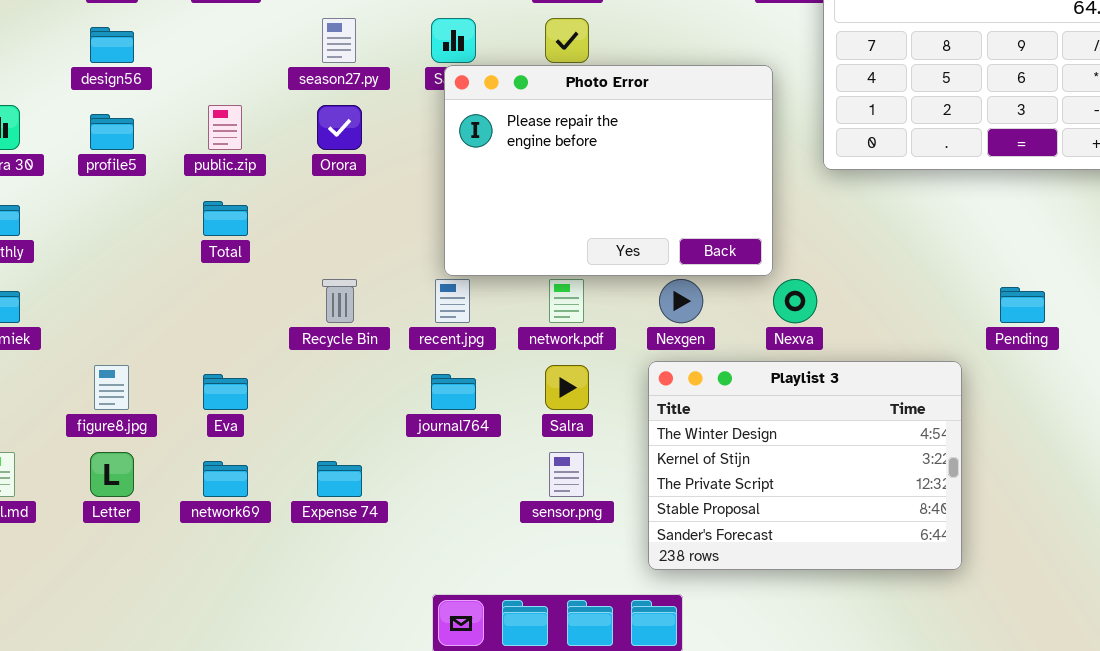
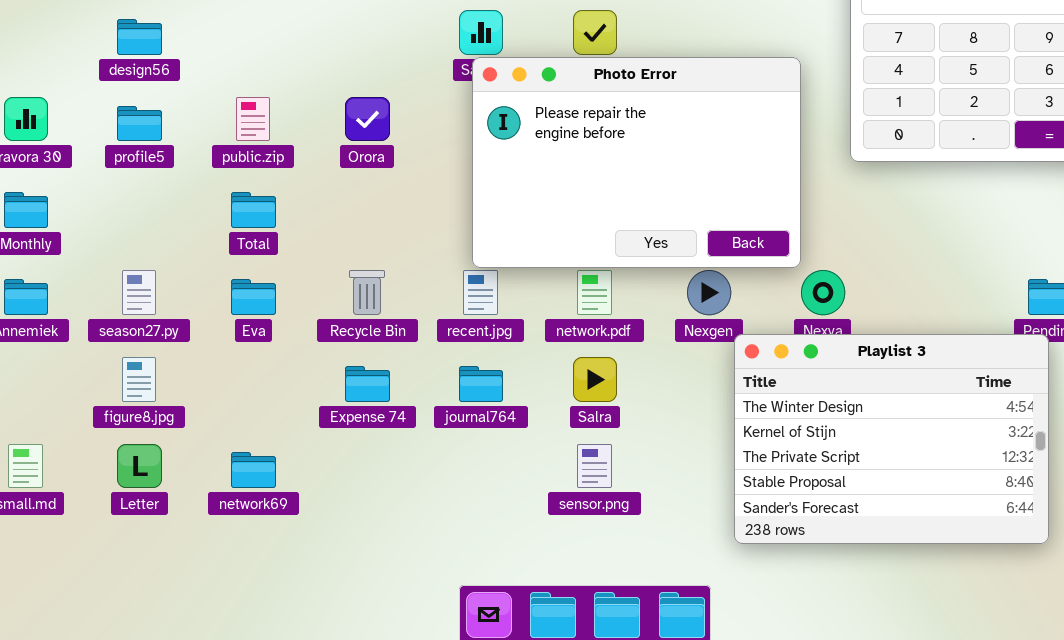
season27.py: [322,18,356,63] -> [122,270,156,315], moved
Playlist 3: [648,361,962,570] -> [734,334,1049,544], moved
Eva: [203,374,248,410] -> [231,279,276,315], moved
Expense 74: [317,461,362,497] -> [345,366,390,402], moved

